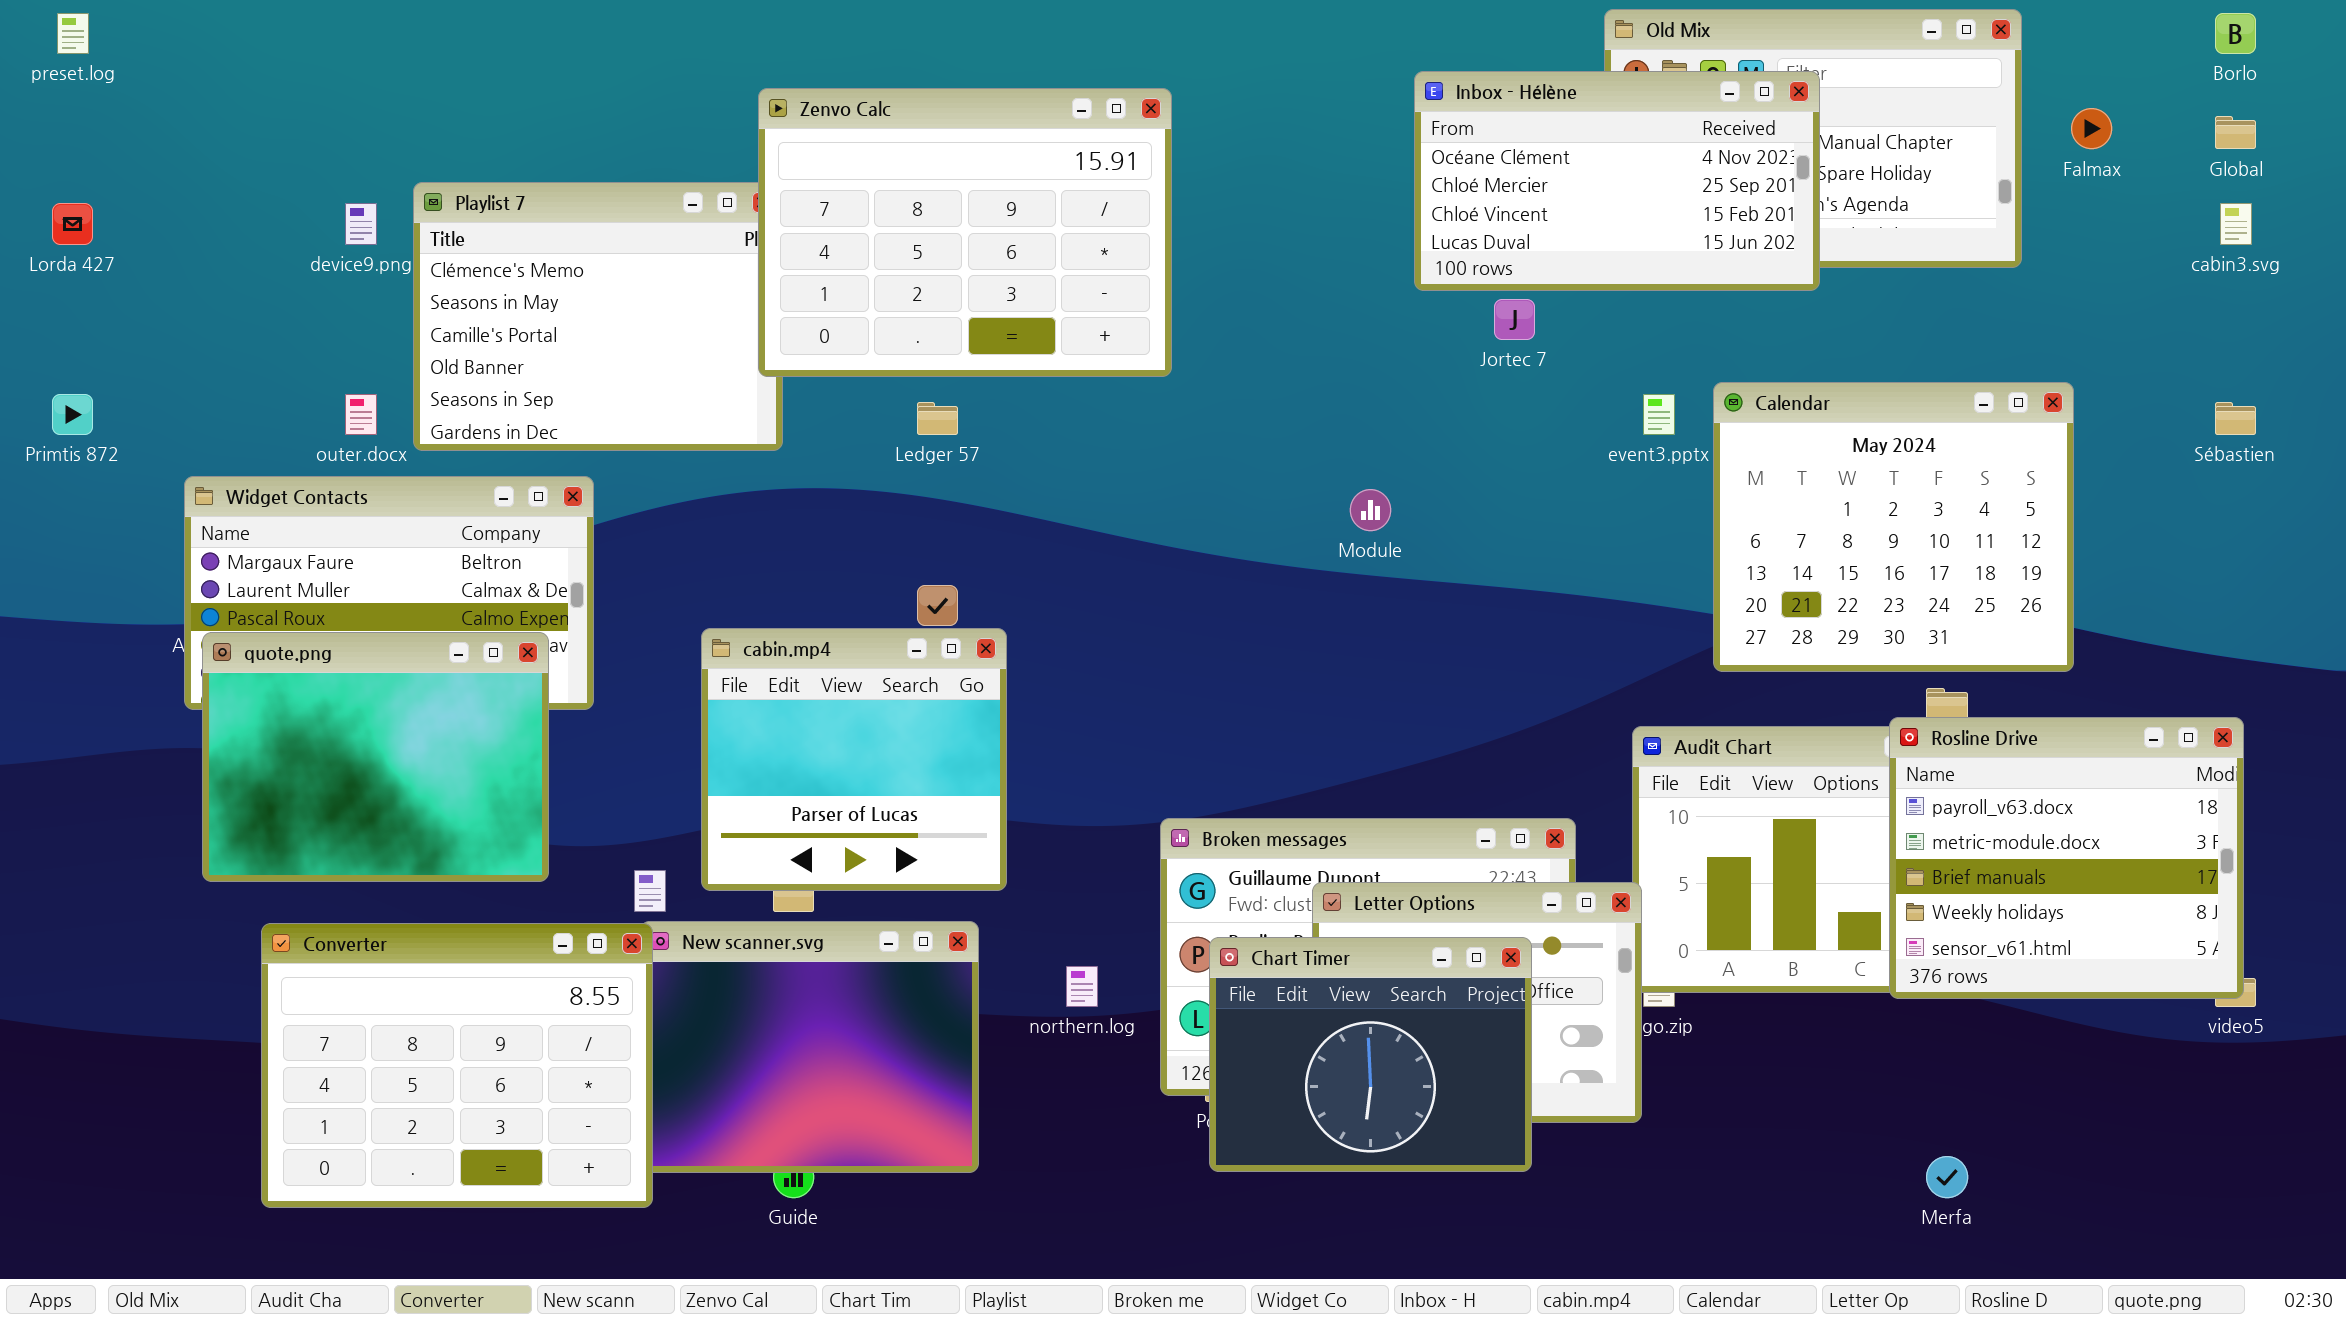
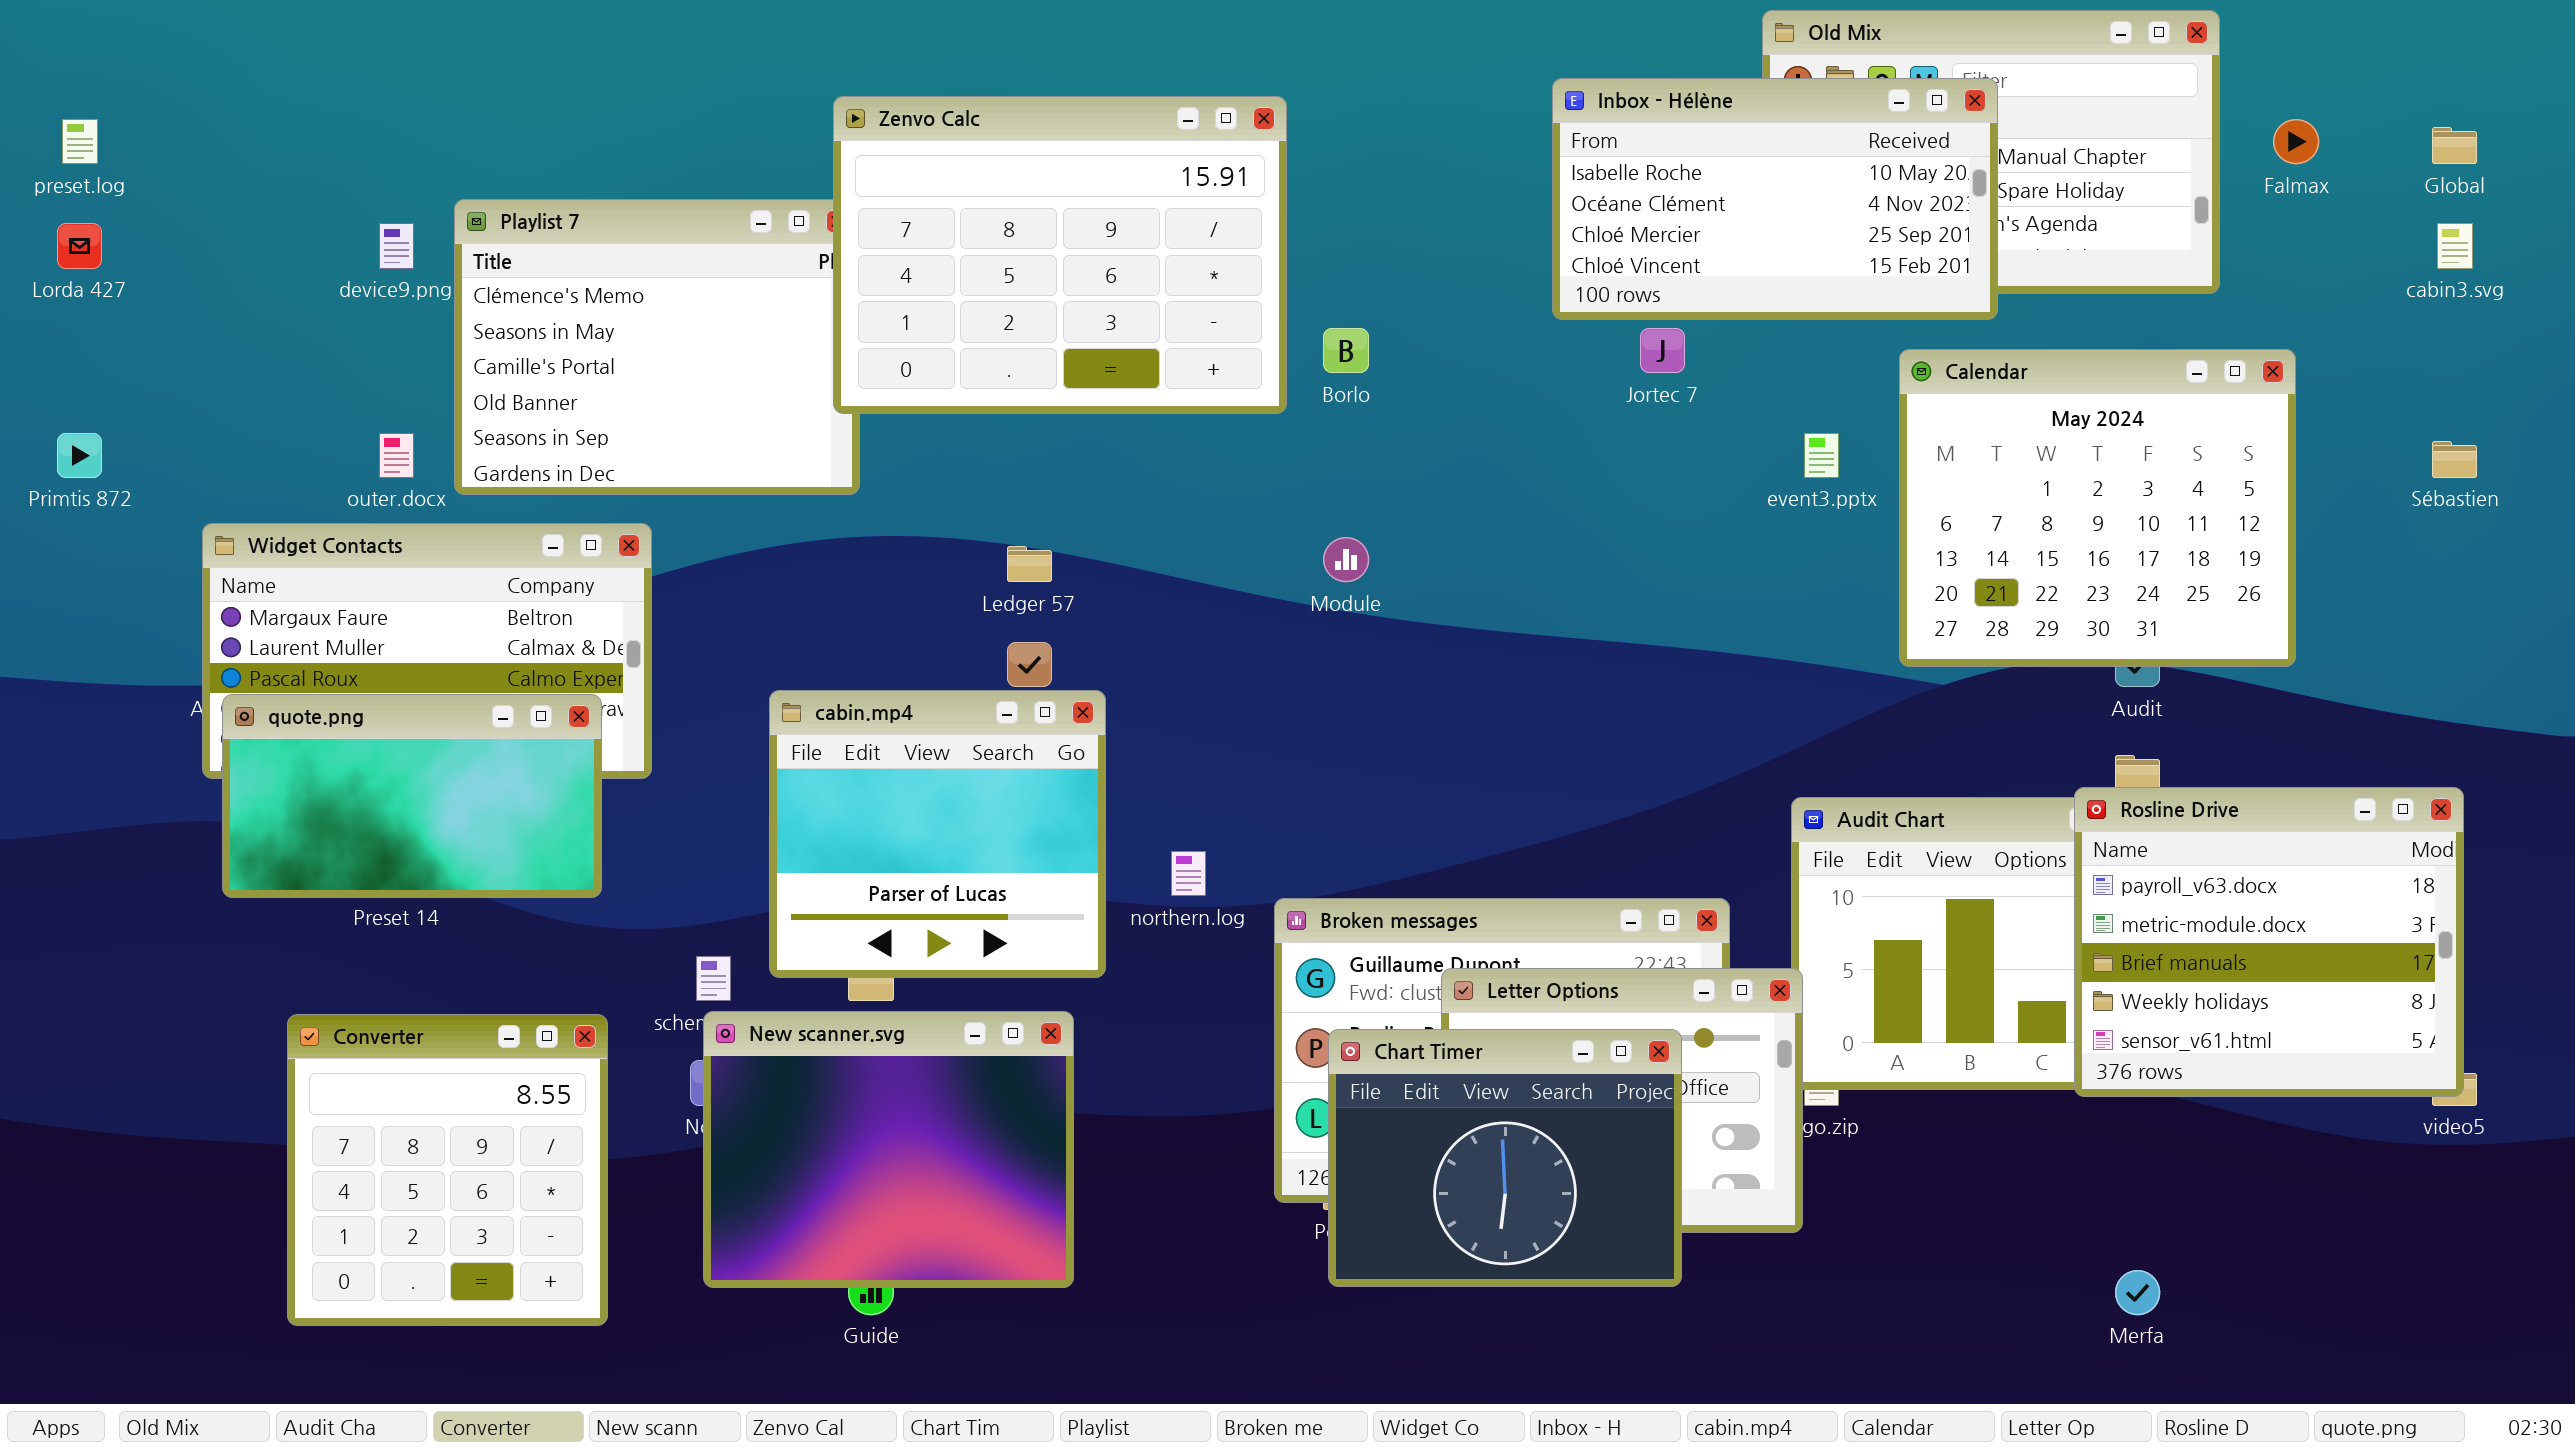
preset.log: [57,13,89,54] -> [62,119,98,164], moved
Borlo: [2215,13,2256,54] -> [1323,328,1369,373], moved
Inbox - Hélène: [1414,71,1820,291] -> [1552,78,1998,320], scrolled up 1 row
Calendar: [1713,382,2074,672] -> [1899,349,2296,667], moved
Ledger 57: [917,402,958,435] -> [1007,546,1052,582], moved
Module: [1350,489,1391,531] -> [1323,537,1369,582], moved
quote.png: [202,632,549,882] -> [222,694,602,898], resized
Converter: [261,923,653,1208] -> [287,1014,608,1326], resized
northern.log: [1066,966,1098,1007] -> [1171,851,1206,896], moved

